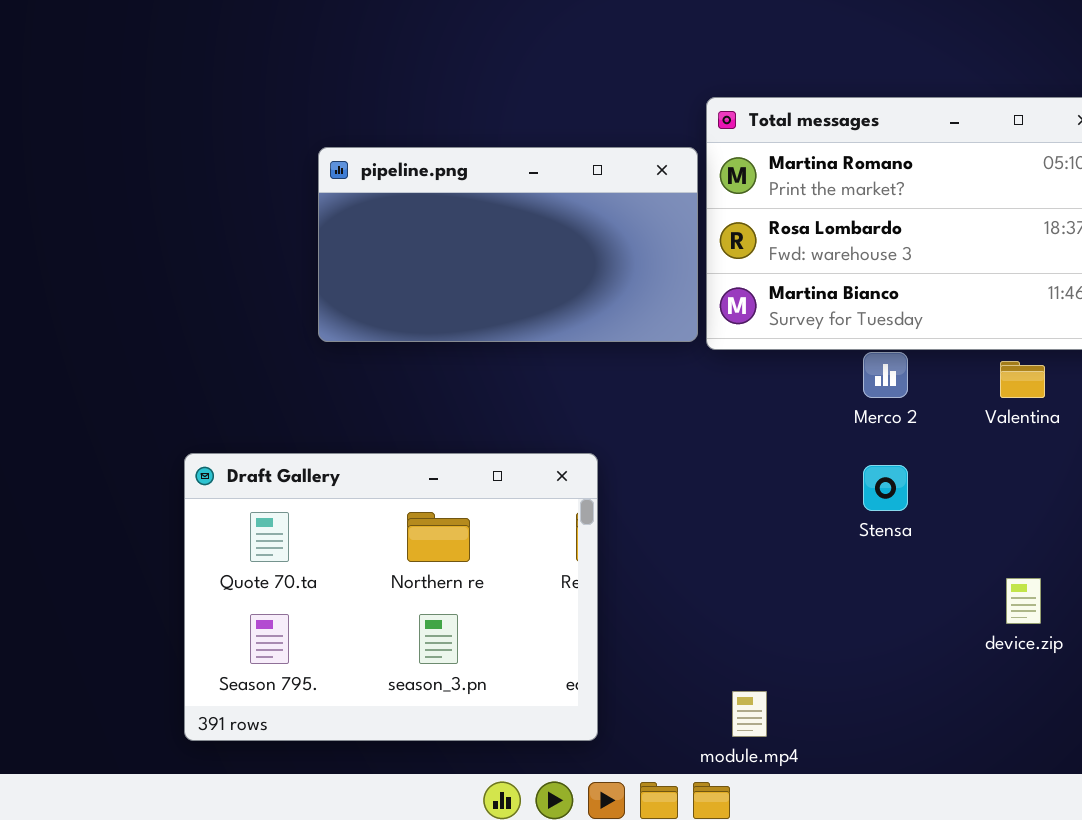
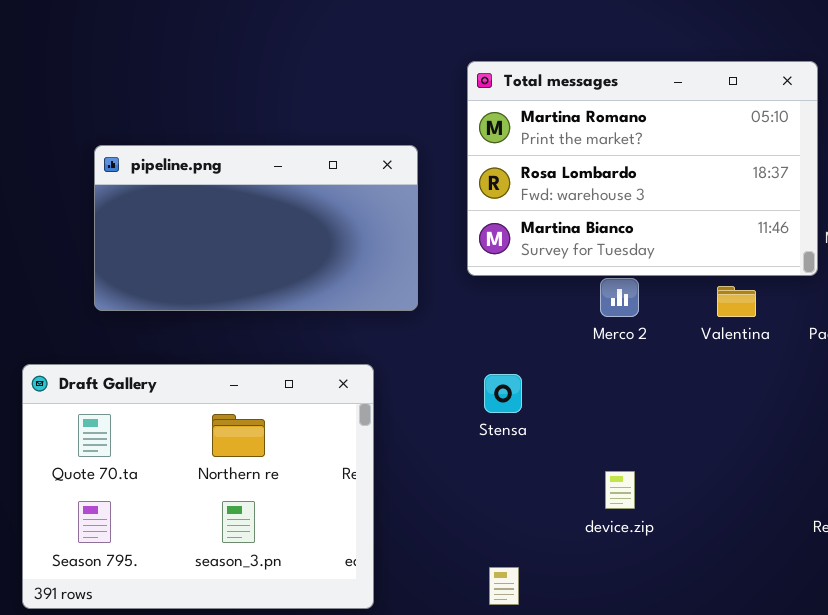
pipeline.png: [318,147,698,342] -> [94,145,418,311], moved
Stensa: [863,465,908,511] -> [484,374,522,413], moved
device.zip: [1006,578,1041,624] -> [605,471,635,509], moved

